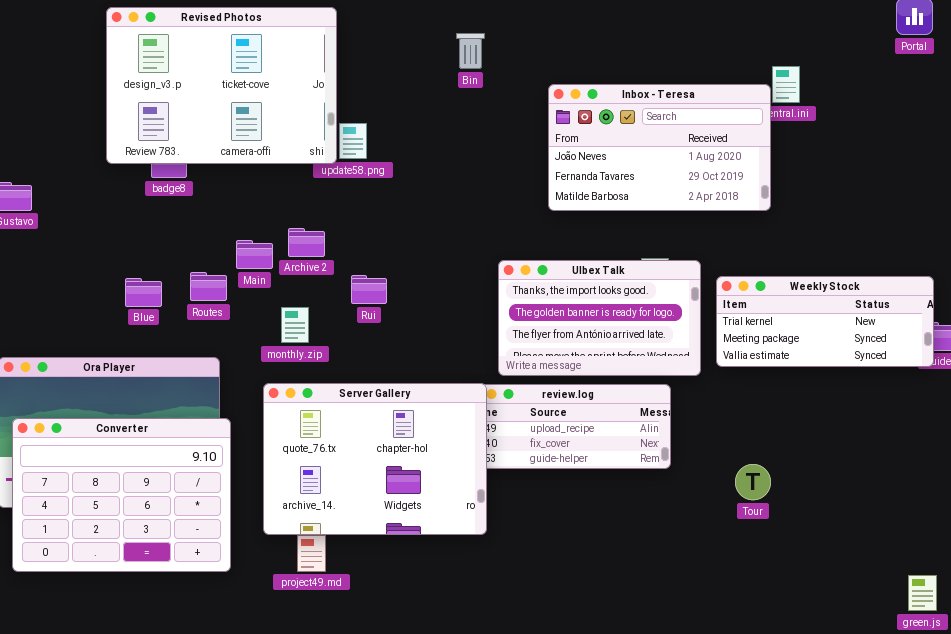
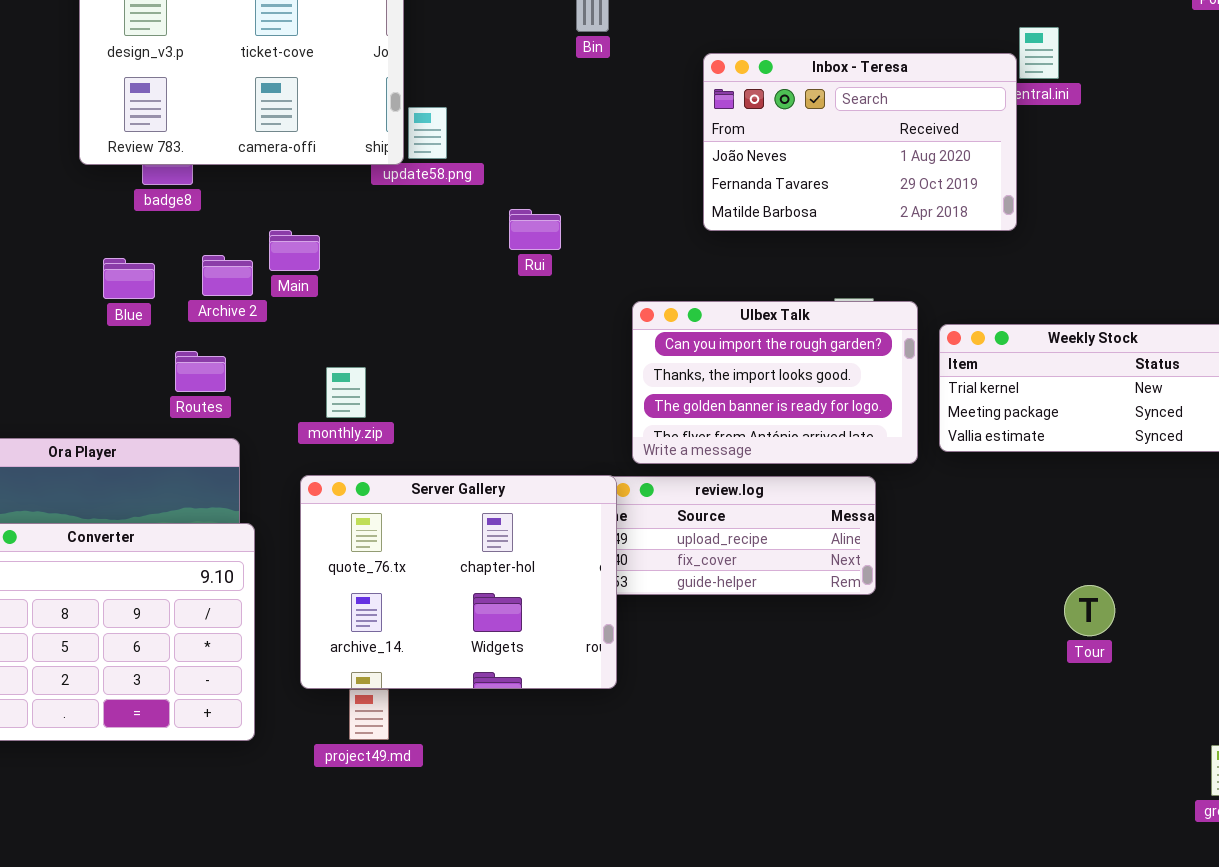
Archive 2: [288,228,325,257] -> [202,255,253,296], moved
Main: [236,240,273,269] -> [269,230,320,271], moved
Ulbex Talk: [498,260,701,376] -> [632,301,918,464], scrolled up 1 row
Routes: [190,272,227,301] -> [175,351,226,392], moved
Rui: [351,275,387,304] -> [509,209,561,250], moved
Blue: [125,278,162,307] -> [103,258,155,299], moved
Tour: [735,464,771,500] -> [1064,585,1115,636], moved

